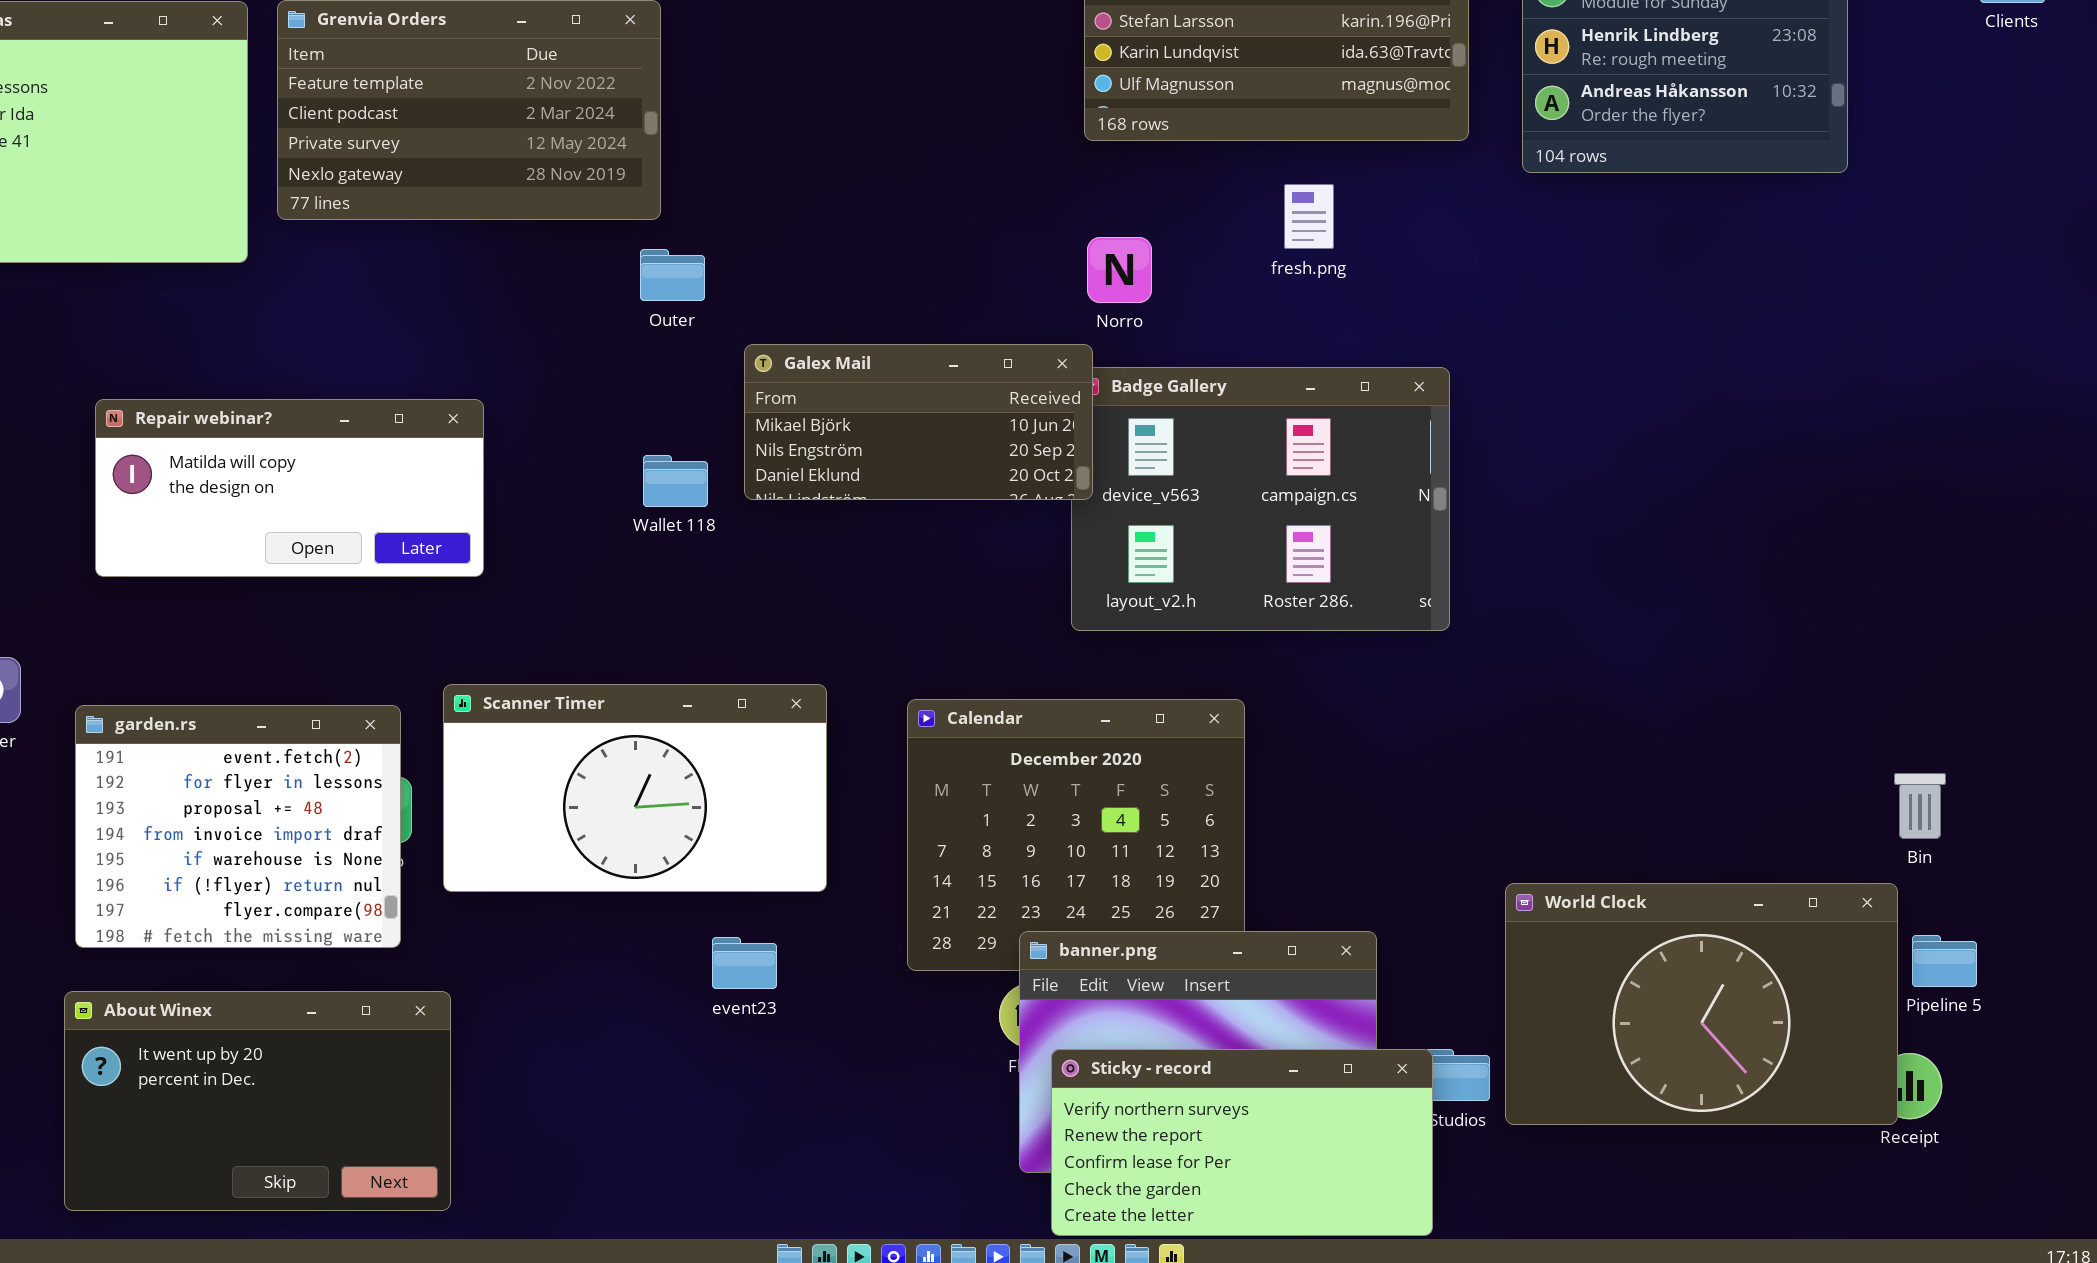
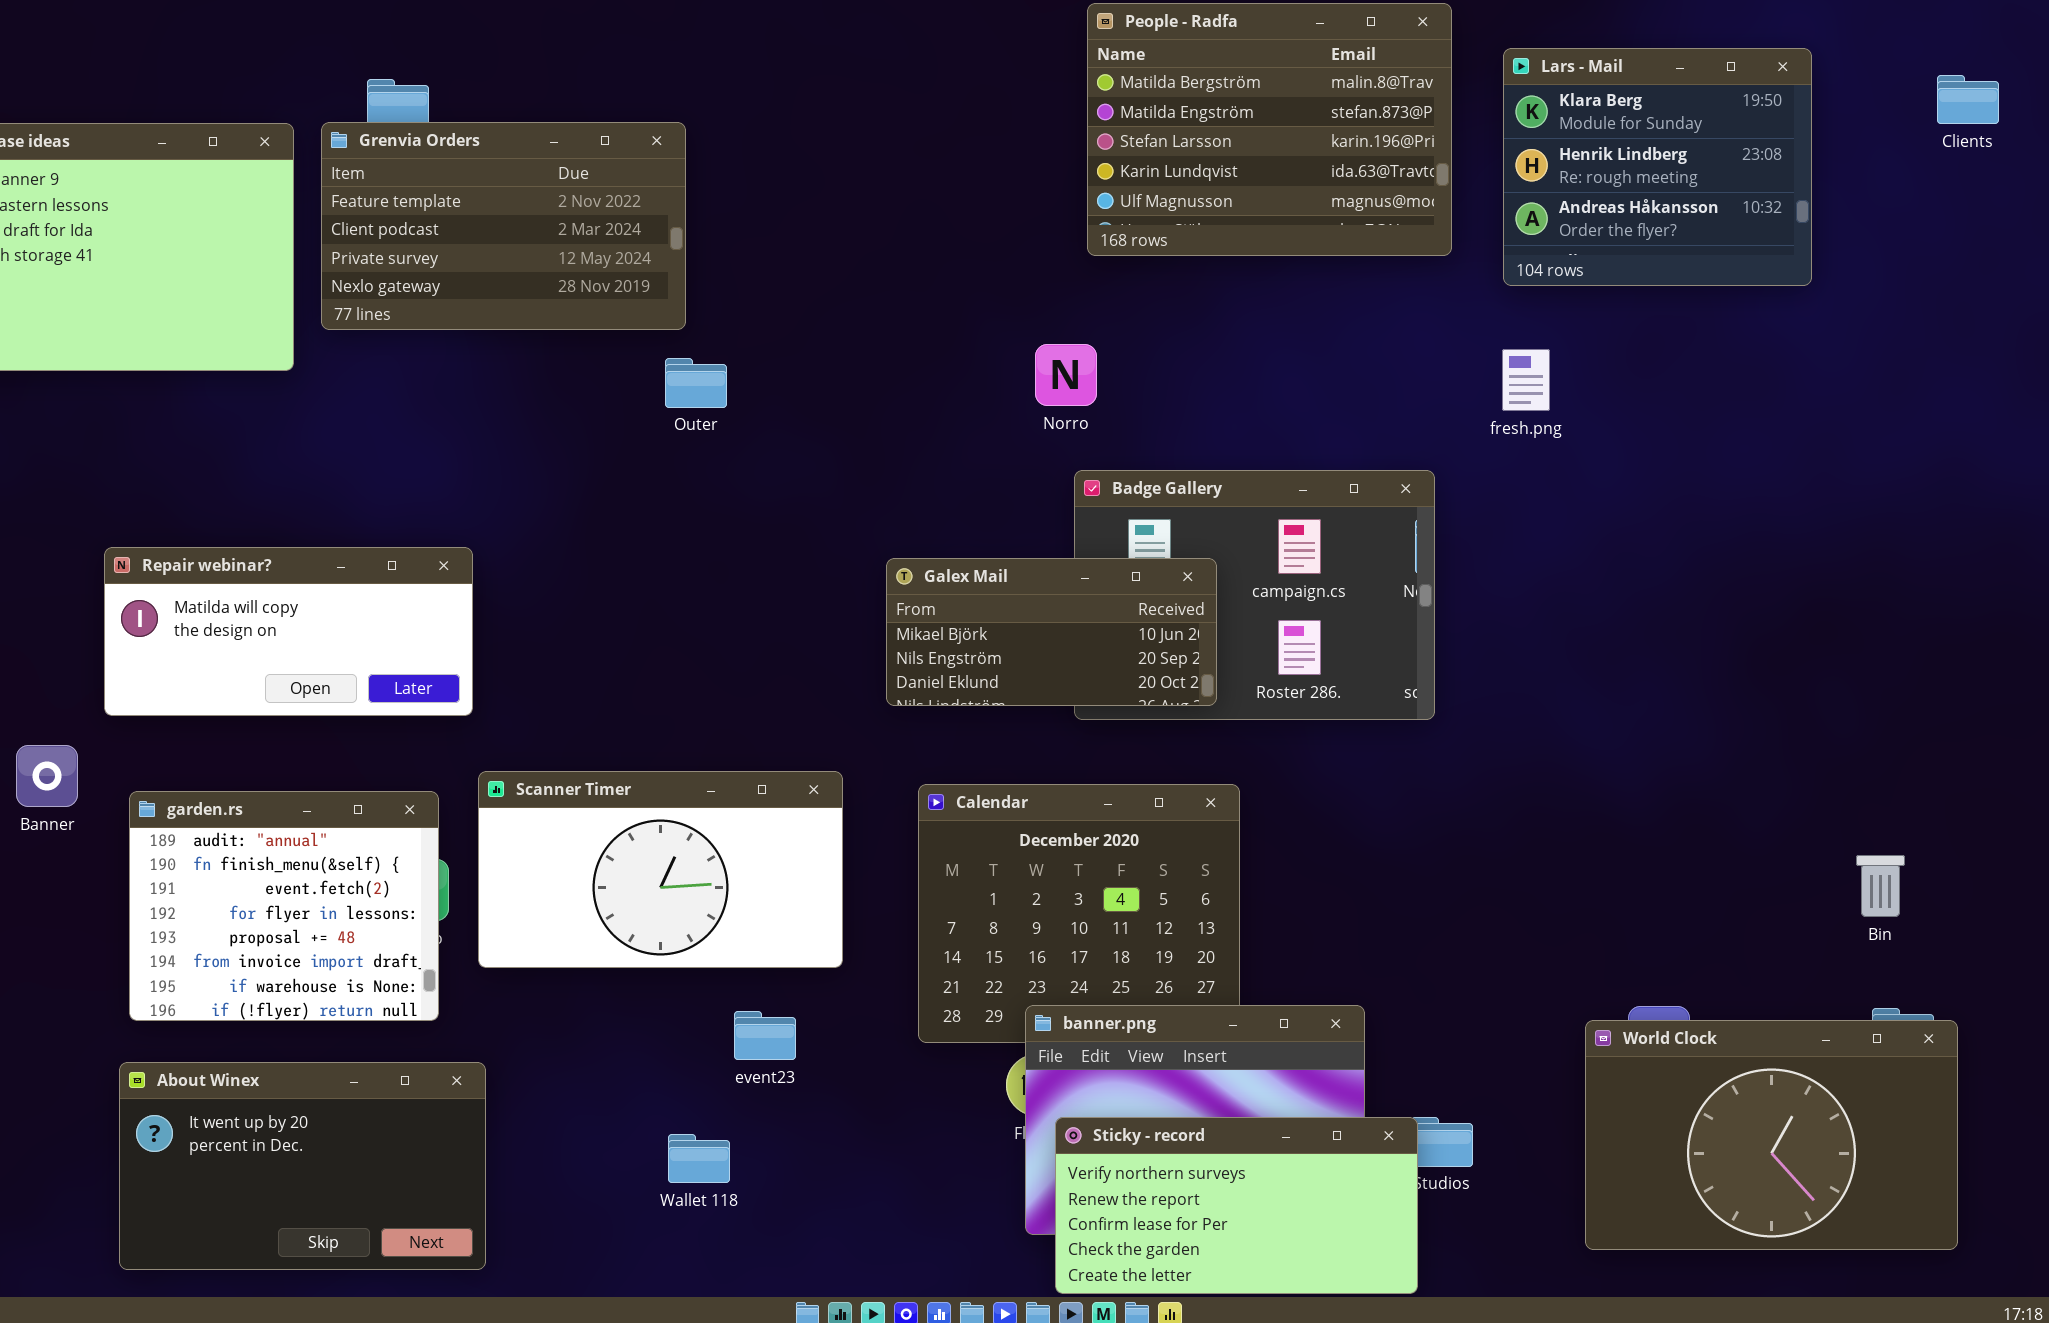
fresh.png: [1284,184,1334,249] -> [1502,349,1550,411], moved
Norro: [1087,237,1152,303] -> [1035,344,1097,406], moved
Galex Mail: [744,344,1093,500] -> [886,558,1217,706], moved
Repair webinar?: [95,399,484,577] -> [104,547,473,716], moved
Wallet 118: [643,455,708,507] -> [668,1134,730,1183], moved
garden.rs: [75,705,401,948] -> [129,791,439,1021], scrolled up 2 rows
World Clock: [1505,883,1898,1125] -> [1585,1020,1958,1250], moved

